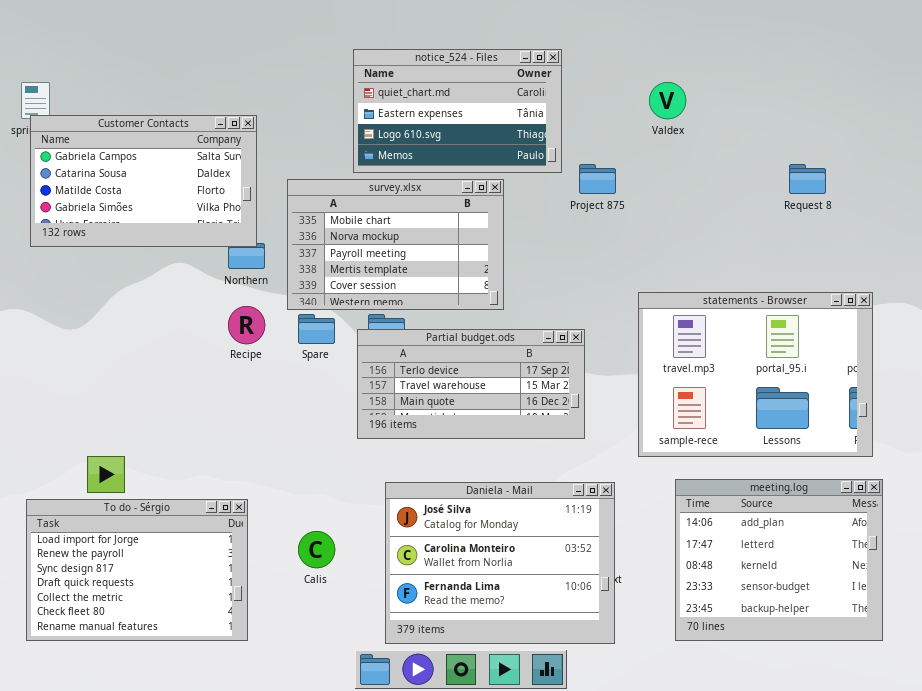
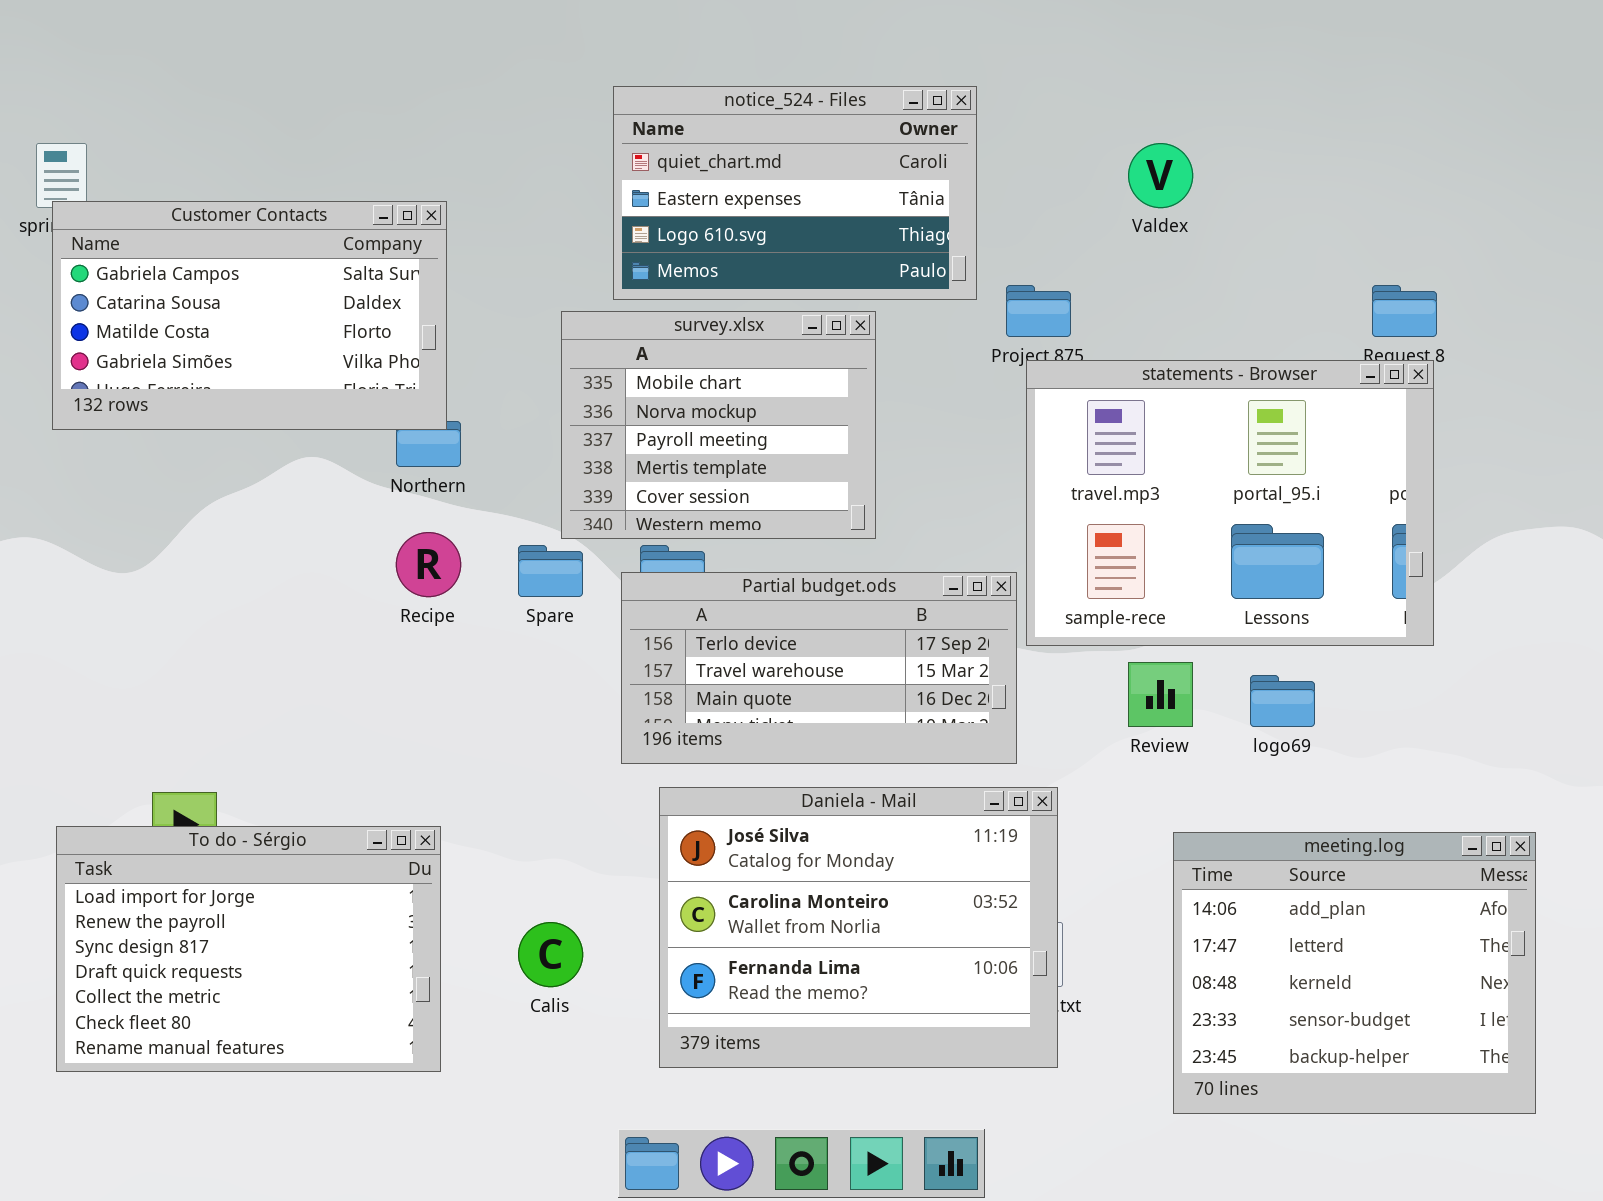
survey.xlsx: [287,179,504,310] -> [561,311,876,539], resized
statements - Browser: [638,292,873,457] -> [1026,360,1434,646], moved
Daniela - Mail: [385,482,615,644] -> [659,787,1058,1068], moved
To do - Sérgio: [26,499,248,641] -> [56,826,441,1072], moved

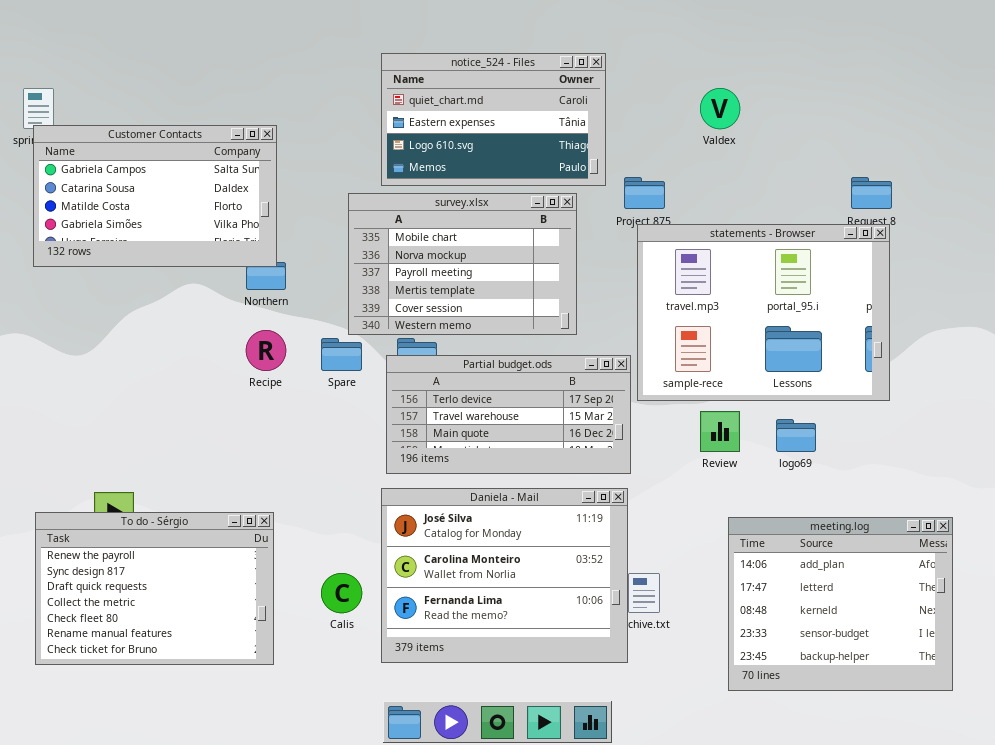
survey.xlsx: [561,311,876,539] -> [348,193,577,335], resized
Daniela - Mail: [659,787,1058,1068] -> [381,488,628,663], moved
To do - Sérgio: [56,826,441,1072] -> [35,512,274,665], scrolled down 1 row

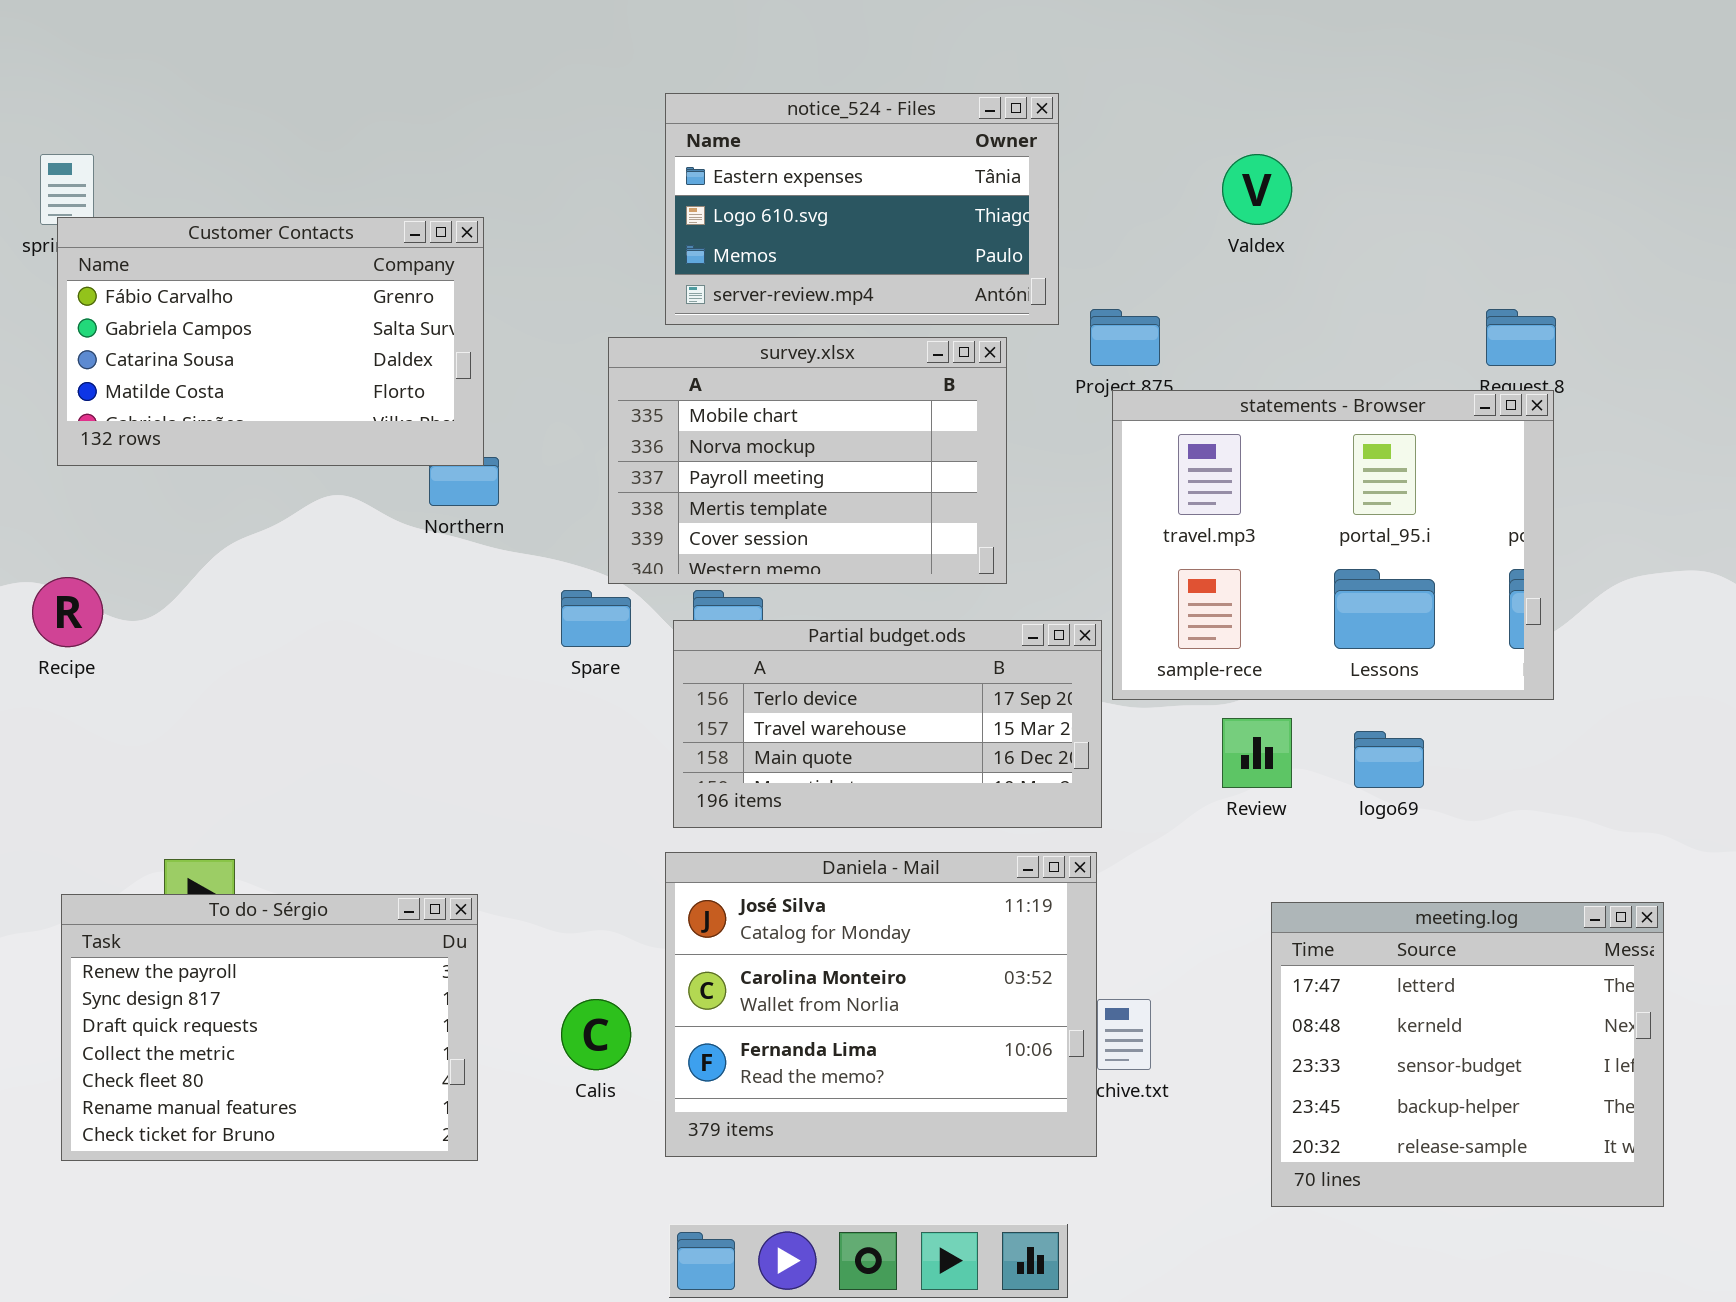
notice_524 - Files: [381,53,606,186] -> [665,93,1059,325], scrolled down 1 row
Customer Contacts: [33,125,277,267] -> [57,217,484,466], scrolled up 1 row
Recipe: [246,330,286,371] -> [32,577,103,647], moved
meeting.log: [728,517,953,691] -> [1271,902,1664,1207], scrolled down 1 row

